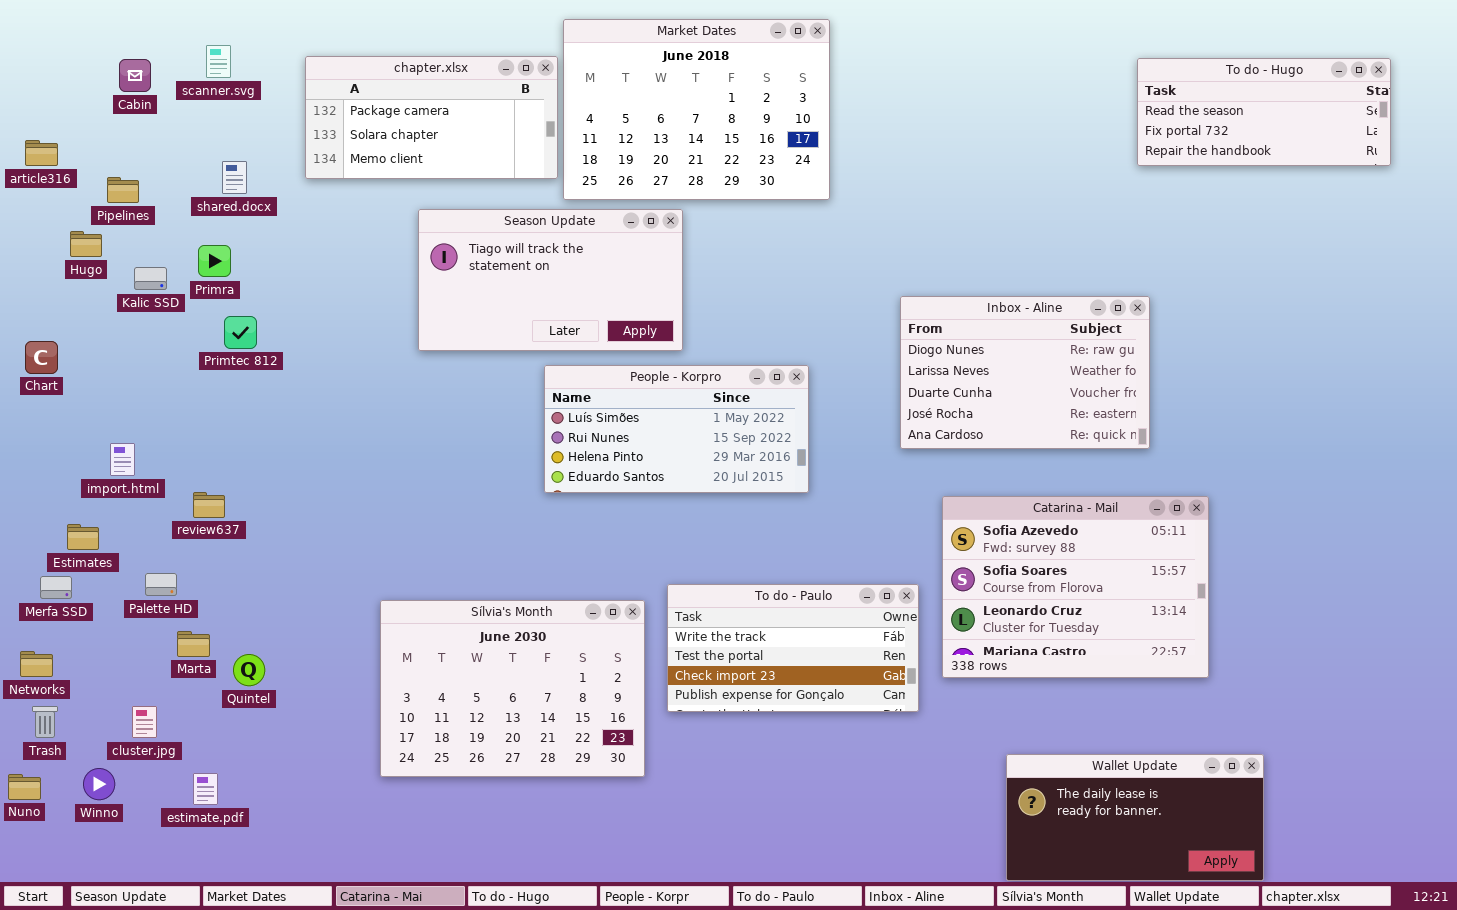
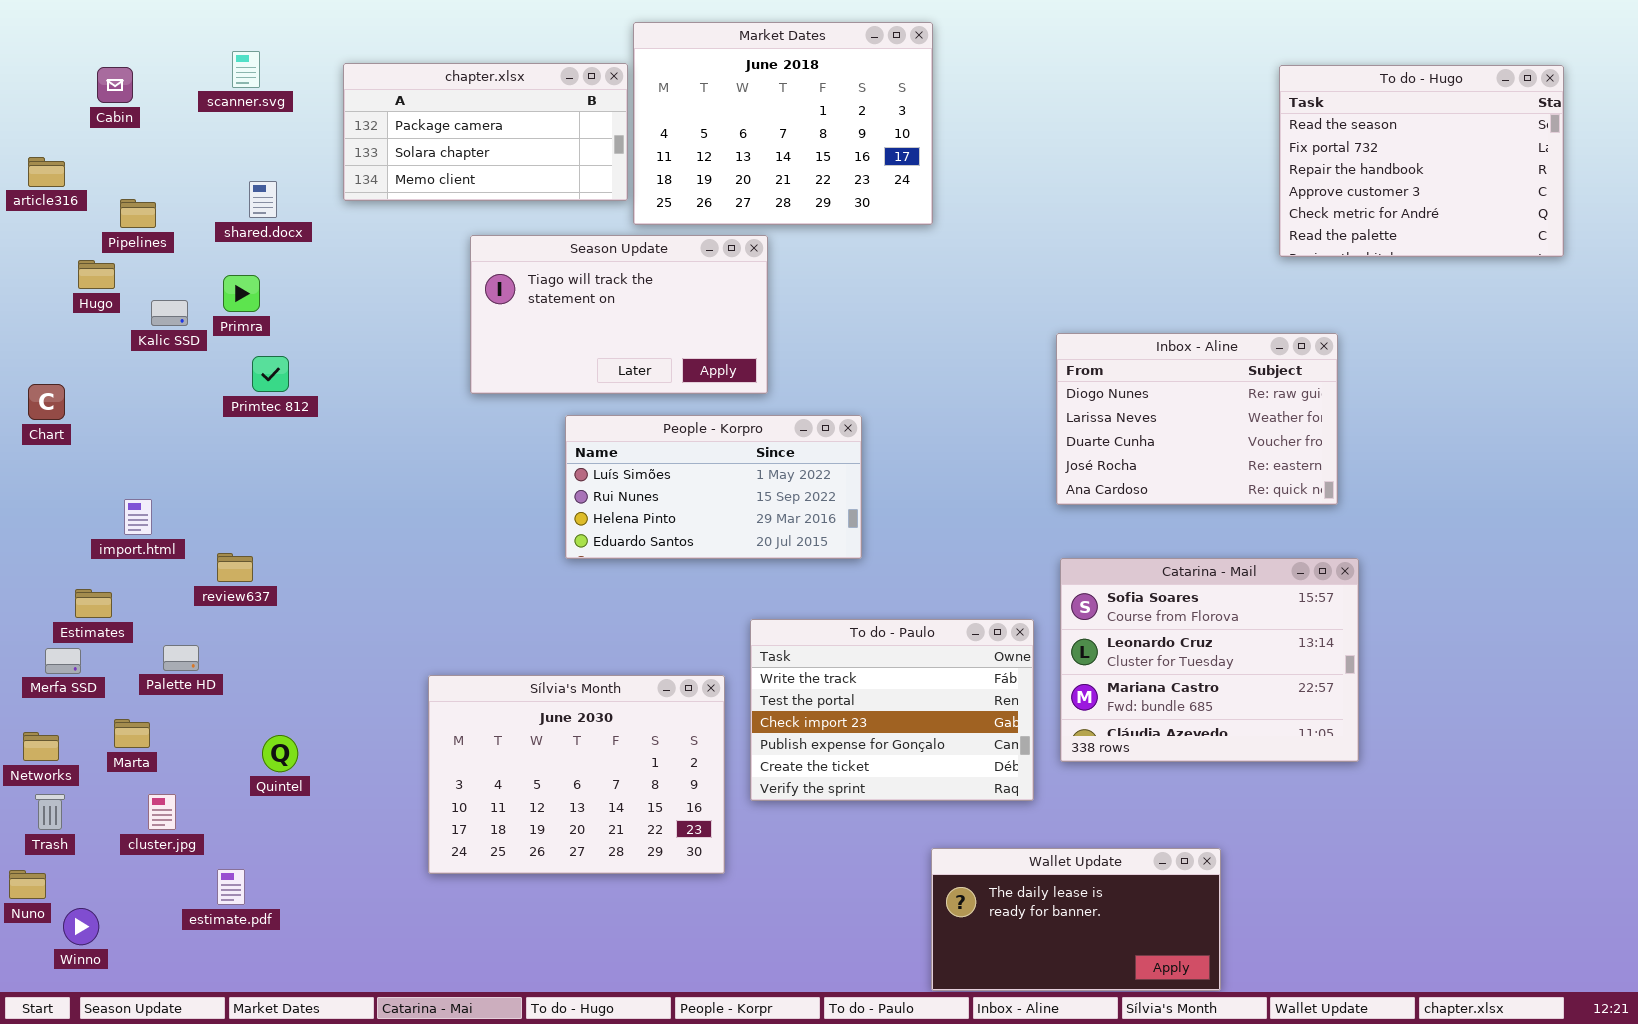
To do - Hugo: [1137,58,1391,166] -> [1279,65,1564,257], resized
Cabin: [119,59,151,92] -> [97,67,133,103], moved
Inbox - Aline: [900,296,1150,449] -> [1056,333,1338,505], moved
People - Korpro: [544,365,809,493] -> [565,415,862,559], moved
Catarina - Mail: [942,496,1209,678] -> [1060,558,1359,762], scrolled down 1 row
To do - Paulo: [667,584,919,712] -> [750,619,1034,801], resized
Marta: [177,631,210,657] -> [114,719,150,748], moved
Wallet Update: [1006,754,1264,881] -> [931,848,1221,991], moved
Winno: [83,768,115,800] -> [63,908,99,945], moved

